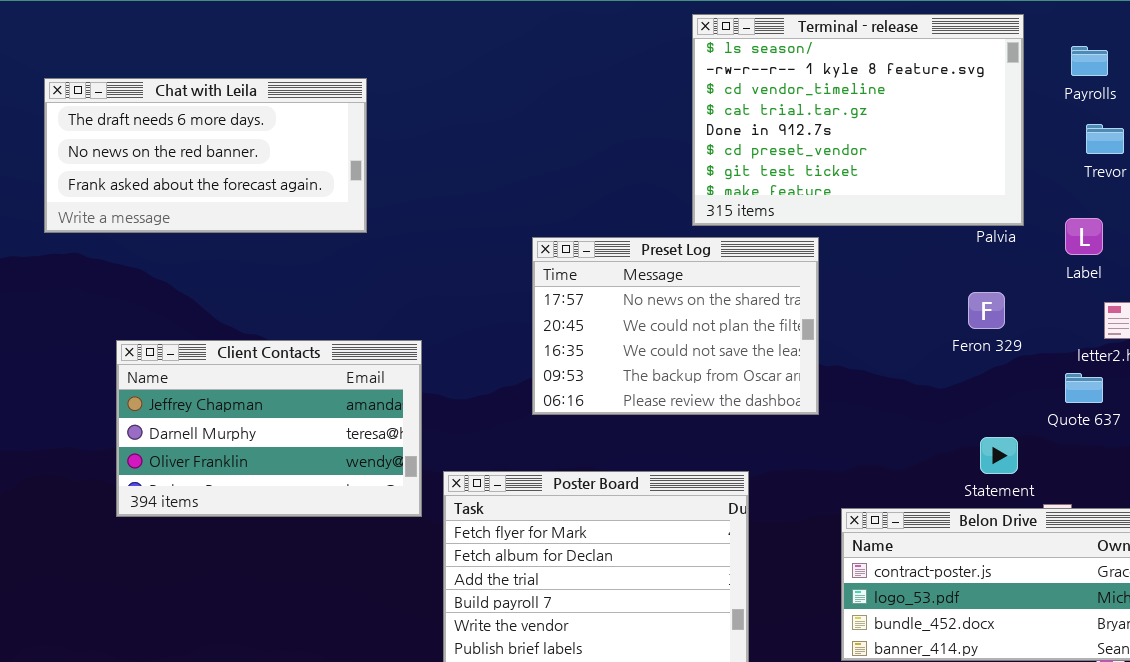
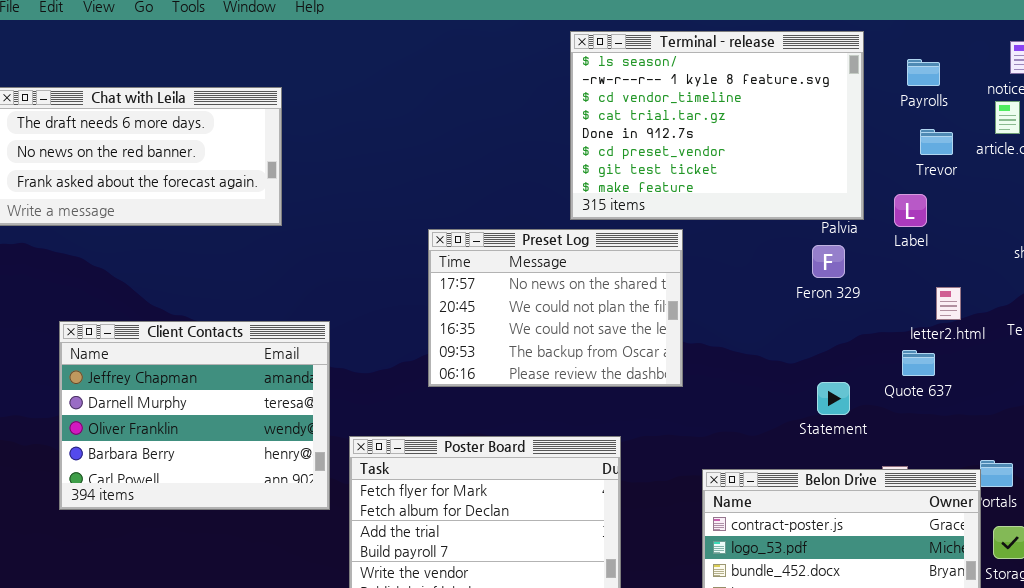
Label: [1065,218,1103,255] -> [894,194,927,227], moved
Feron 329: [968,292,1005,329] -> [812,245,845,278], moved
Client Contacts: [116,340,422,517] -> [59,321,330,510], resized
Statement: [980,437,1018,474] -> [817,382,850,415], moved

